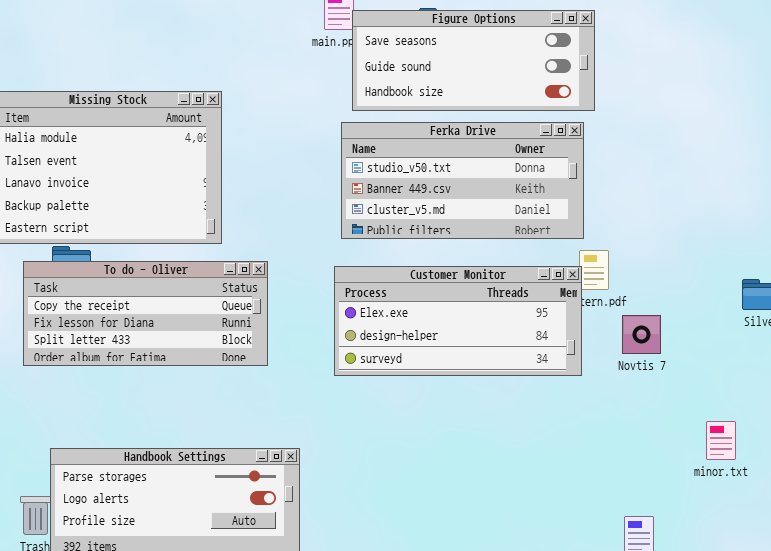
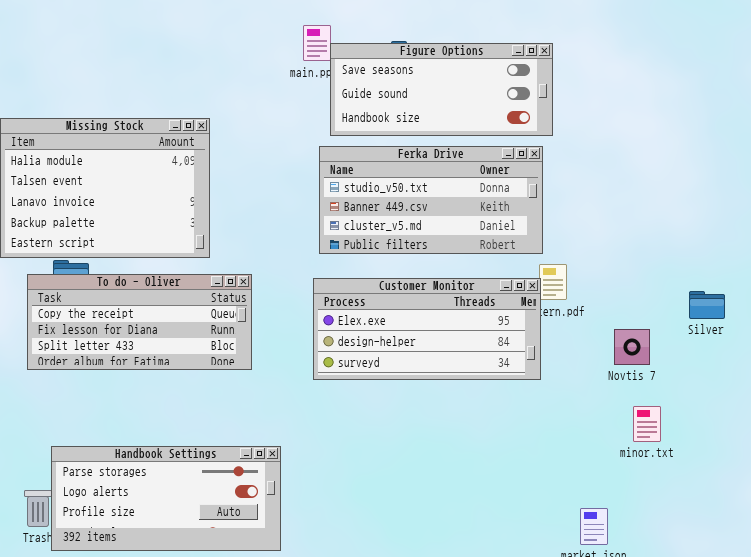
Novtis 7: [622,315,661,354] -> [614,329,650,365], moved
minor.txt: [706,421,736,460] -> [633,406,661,442], moved

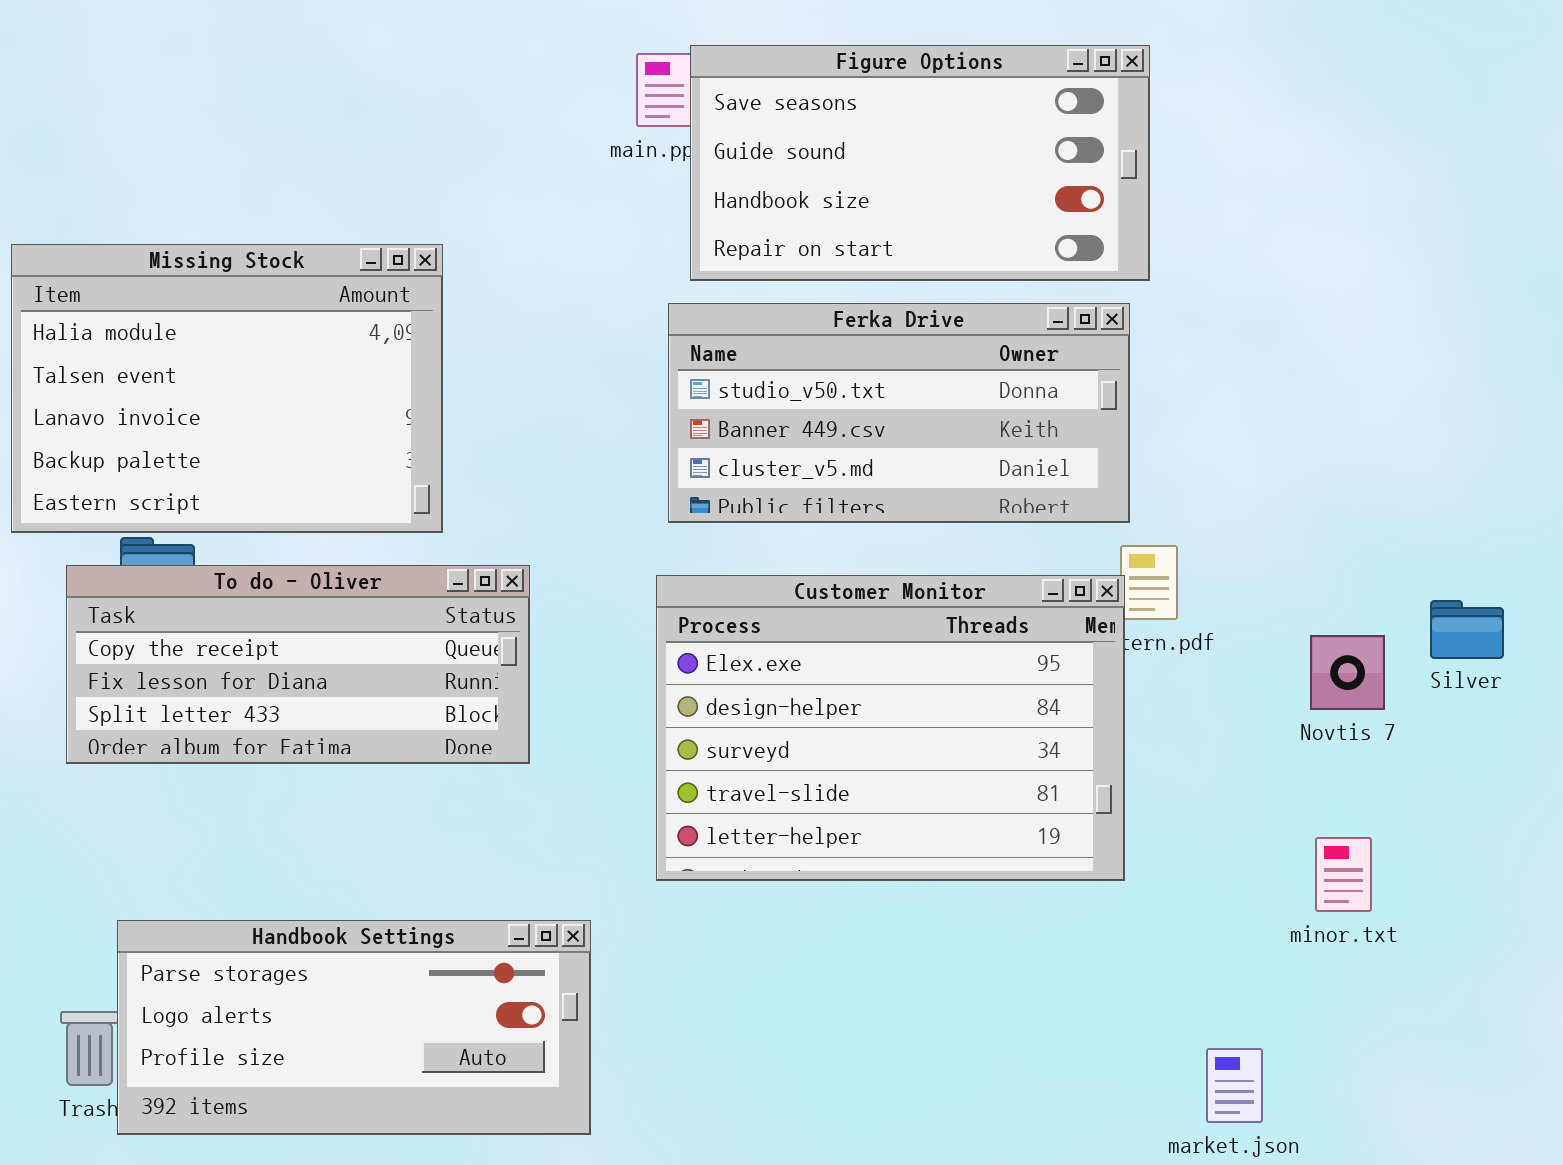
Figure Options: [330,43,553,136] -> [690,45,1150,281], resized
Customer Monitor: [313,278,541,380] -> [656,575,1125,881], resized
Novtis 7: [614,329,650,365] -> [1310,635,1385,710], moved

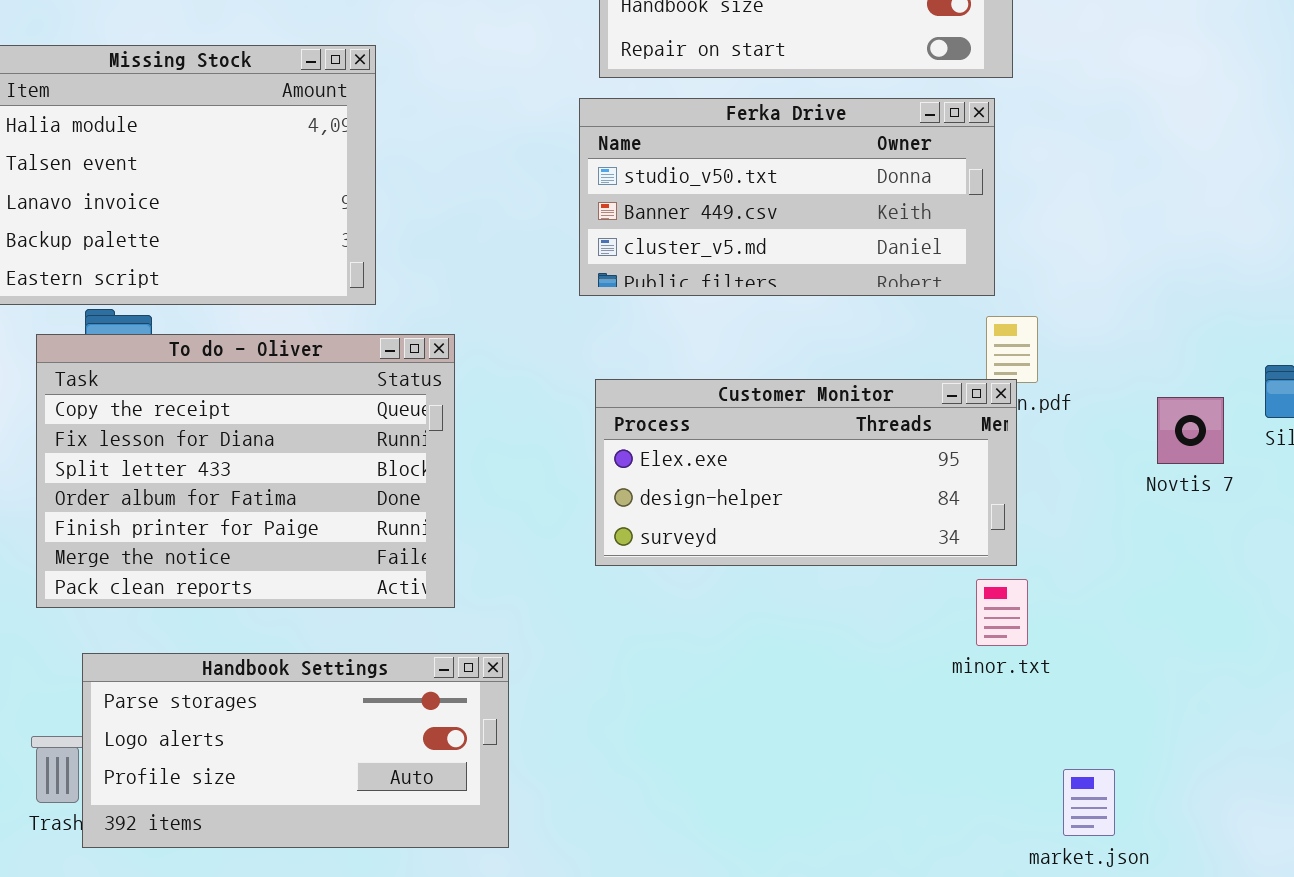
To do - Oliver: [66,565,530,764] -> [36,334,455,608], resized
Customer Monitor: [656,575,1125,881] -> [595,379,1017,566], moved, resized
minor.txt: [1315,837,1372,912] -> [976,579,1028,646], moved

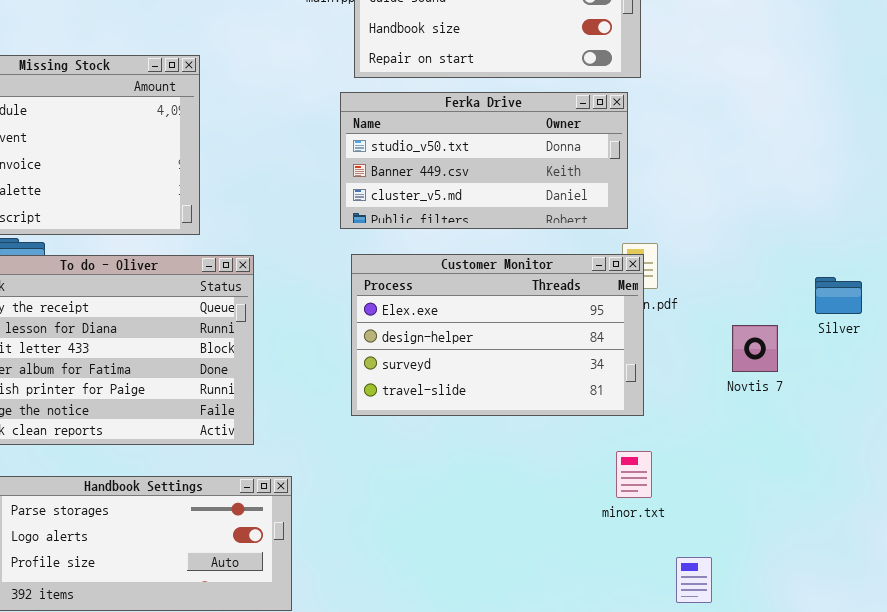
Customer Monitor: [595,379,1017,566] -> [351,254,644,416], resized
Novtis 7: [1157,397,1224,464] -> [732,325,778,372], moved
minor.txt: [976,579,1028,646] -> [616,451,652,498], moved

